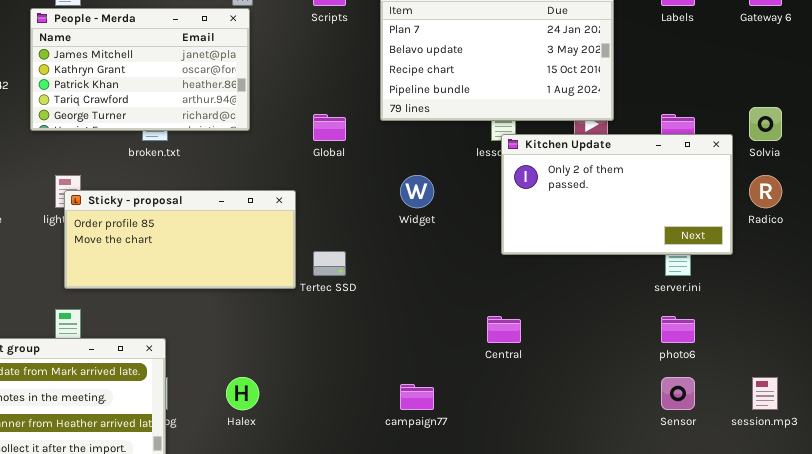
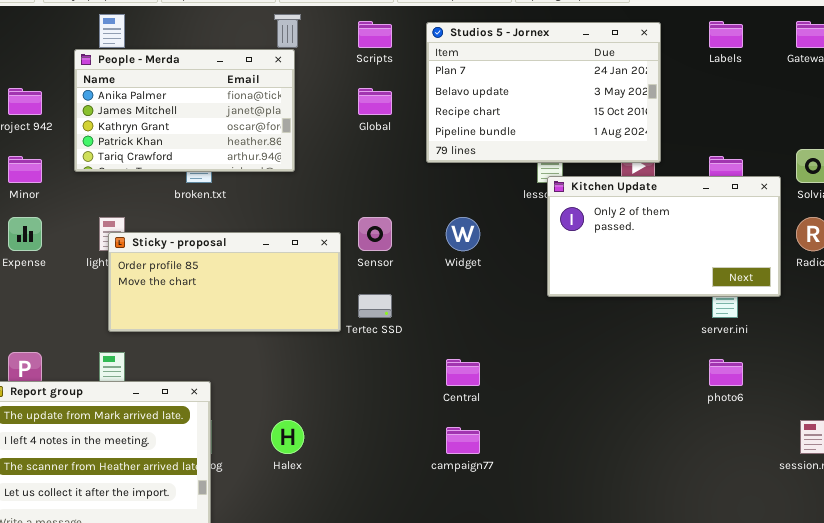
People - Merda: [30,8,250,131] -> [74,49,295,172], scrolled up 1 row
Global: [313,114,346,141] -> [358,88,392,115], moved
Central: [487,316,521,343] -> [446,359,480,386], moved
Sensor: [661,377,695,410] -> [358,217,392,251], moved

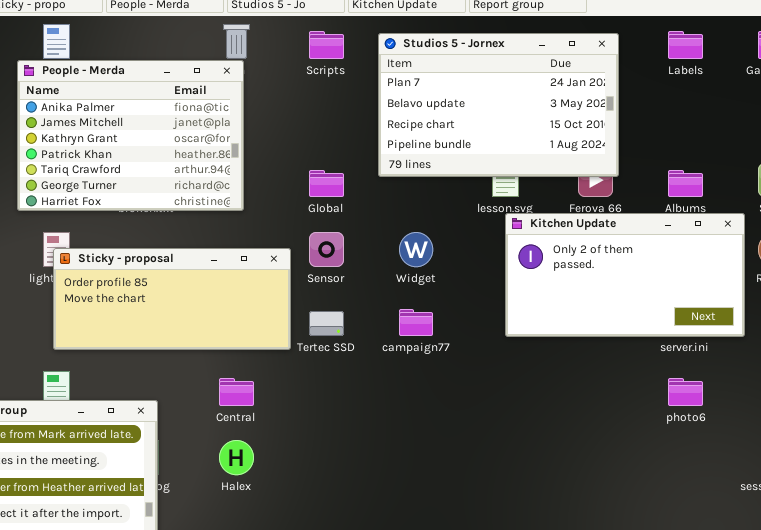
People - Merda: [74,49,295,172] -> [17,60,244,211], resized
Global: [358,88,392,115] -> [309,170,344,197], moved
Kitchen Update: [547,176,781,297] -> [505,213,745,337], moved
Central: [446,359,480,386] -> [219,378,254,406], moved
campaign77: [446,427,480,454] -> [399,309,433,336], moved

